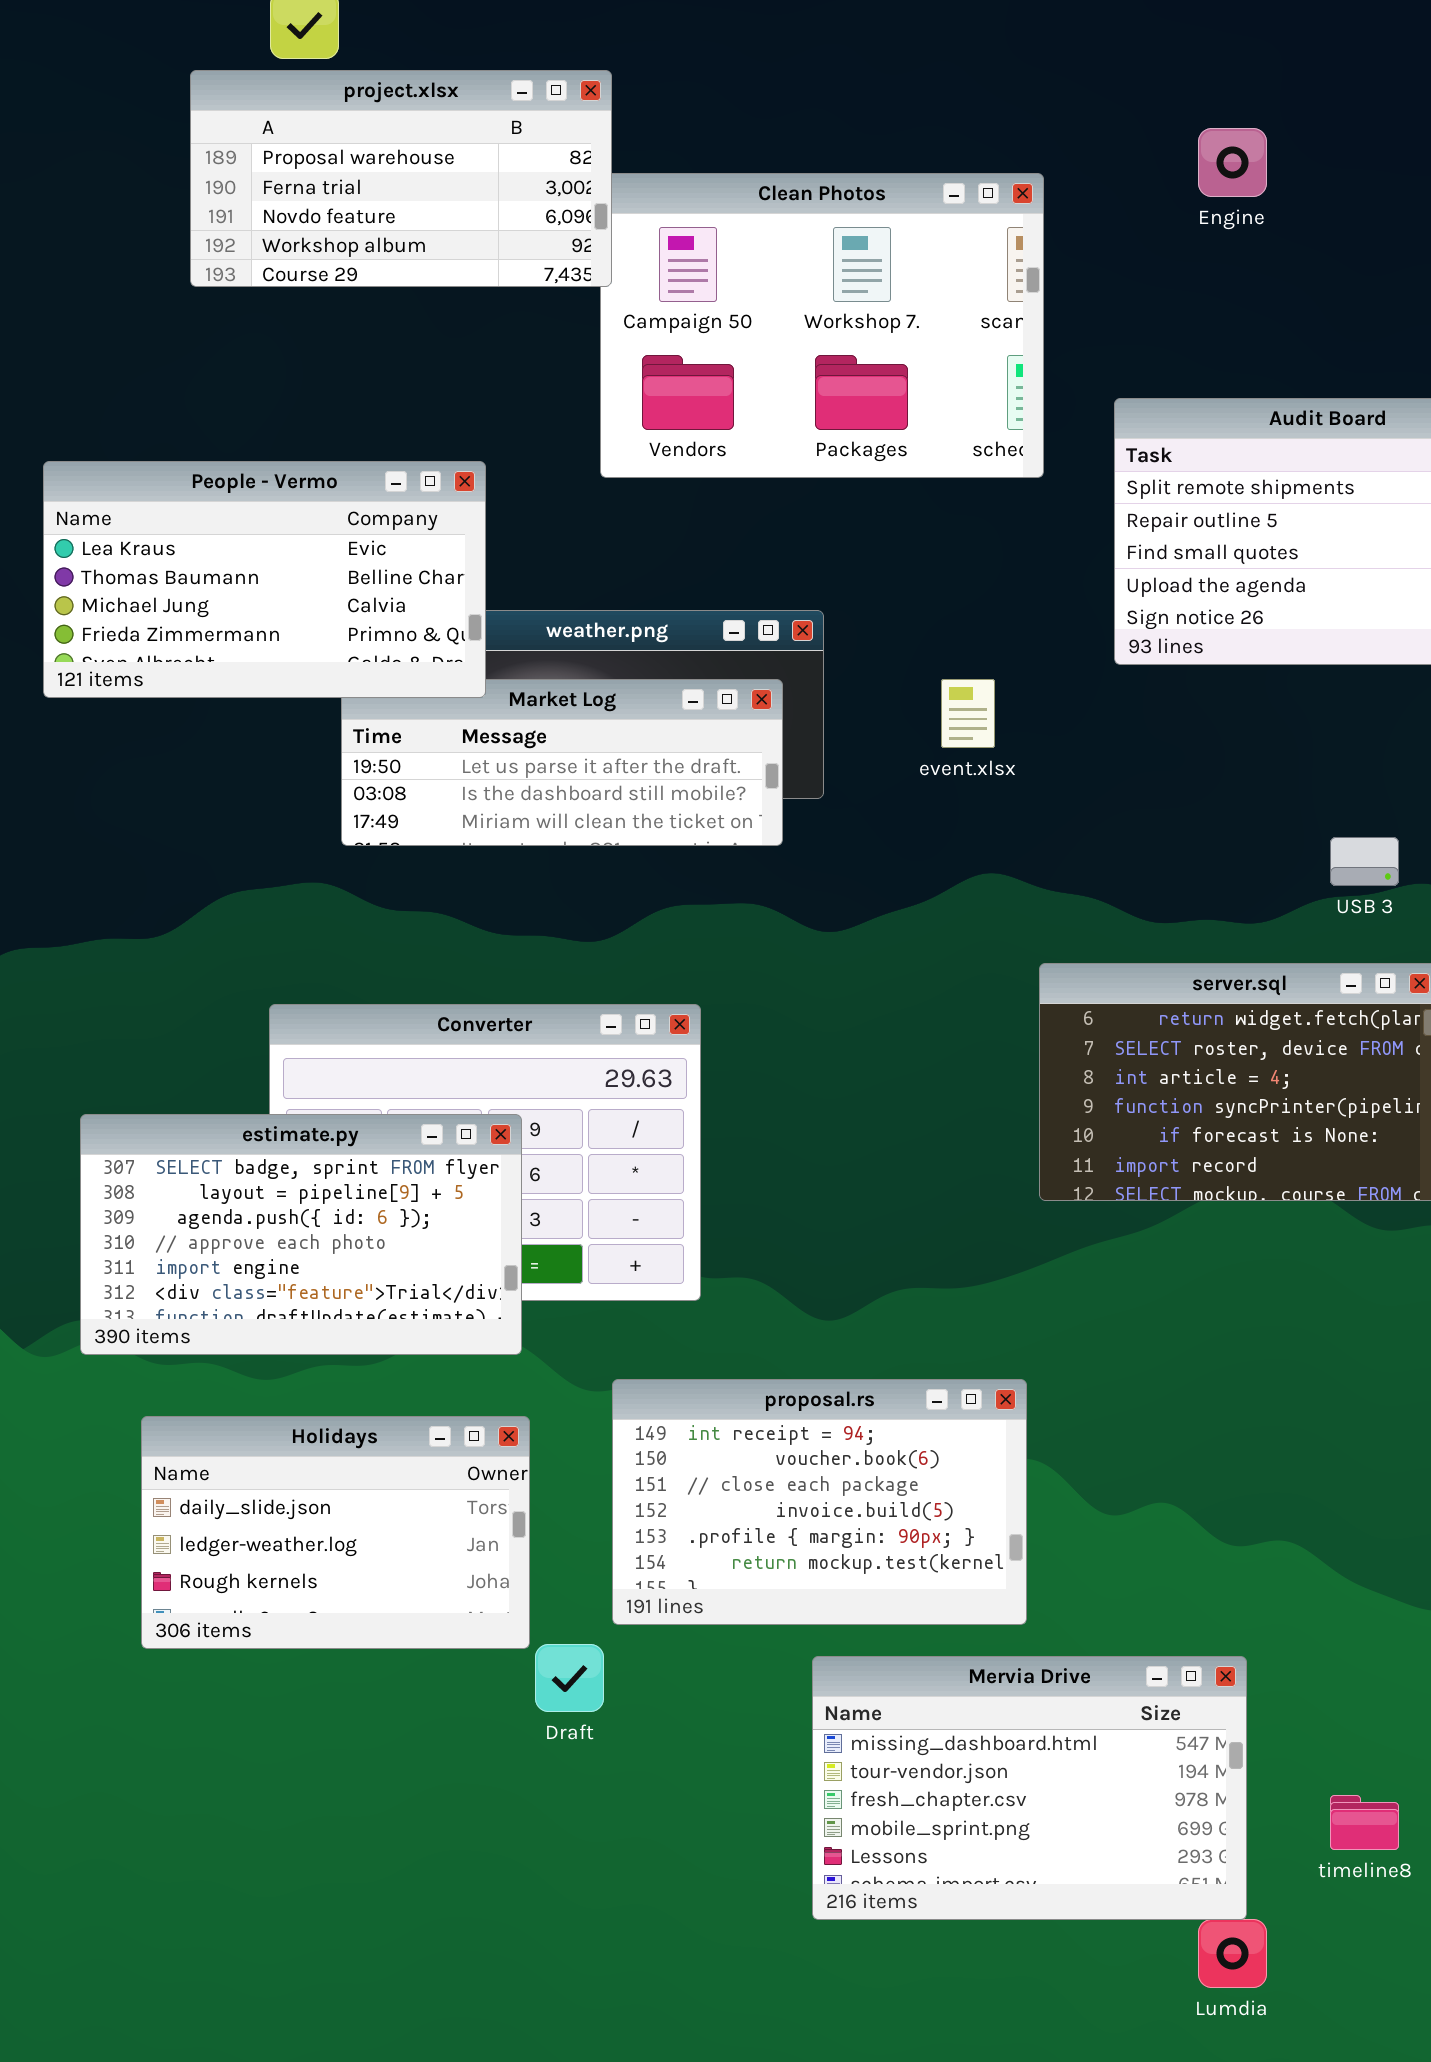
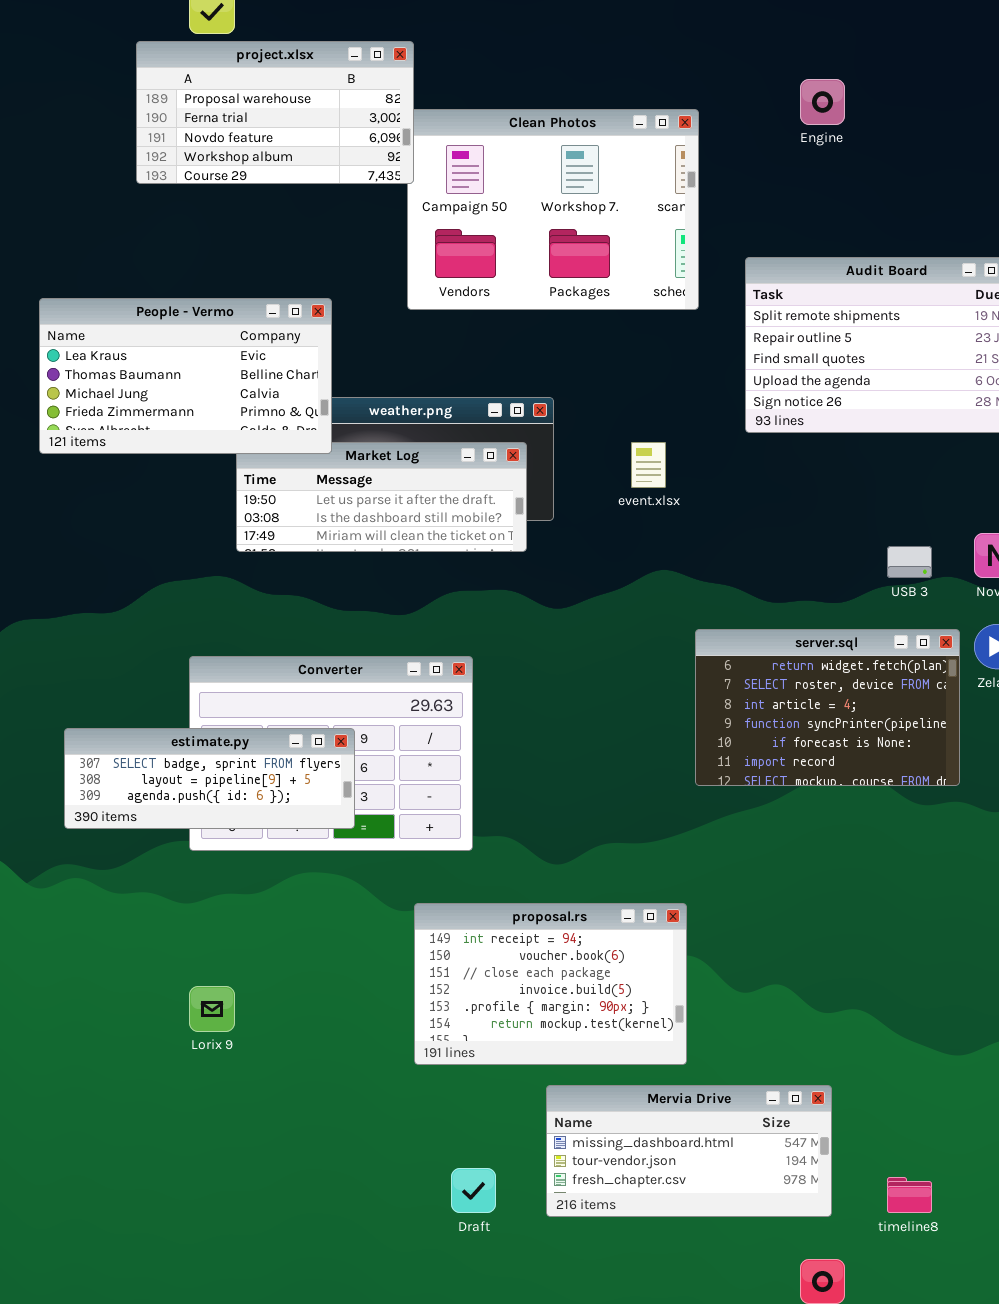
estimate.py: [80,1114,522,1355] -> [64,728,355,829], resized
Holidays: [141,1416,530,1649] -> none, closed
Draft: [535,1644,604,1712] -> [451,1168,496,1213], moved
Mervia Drive: [812,1656,1247,1920] -> [546,1085,832,1217], resized

